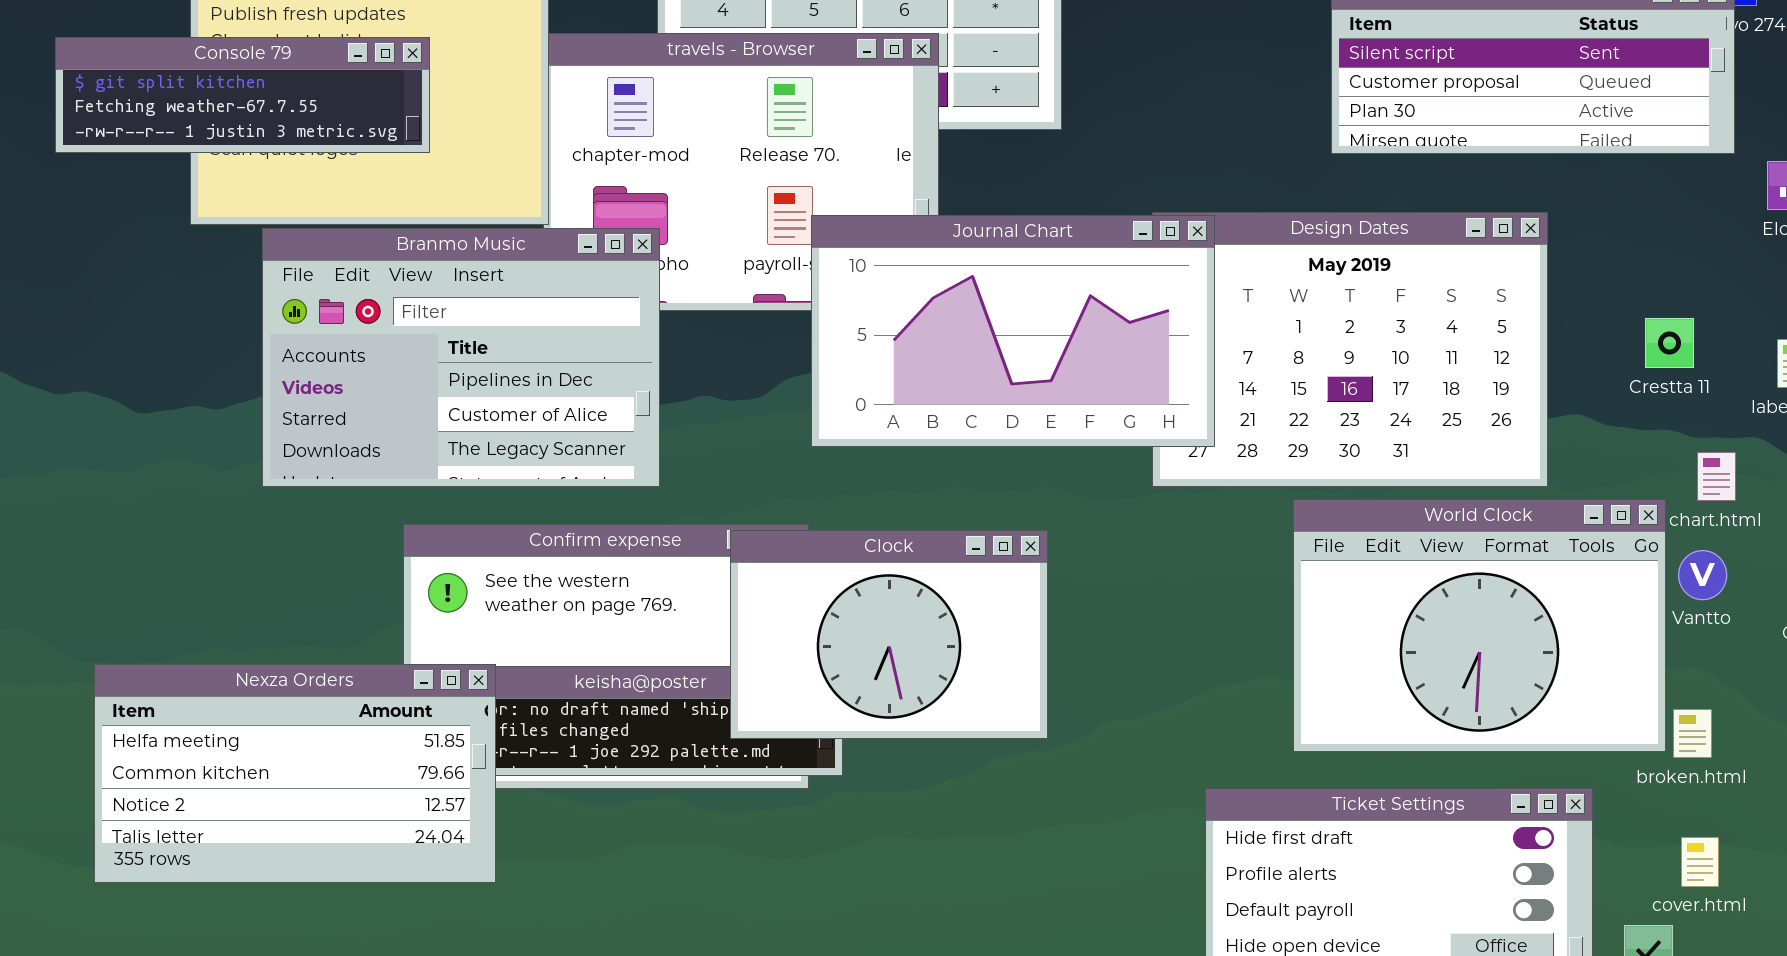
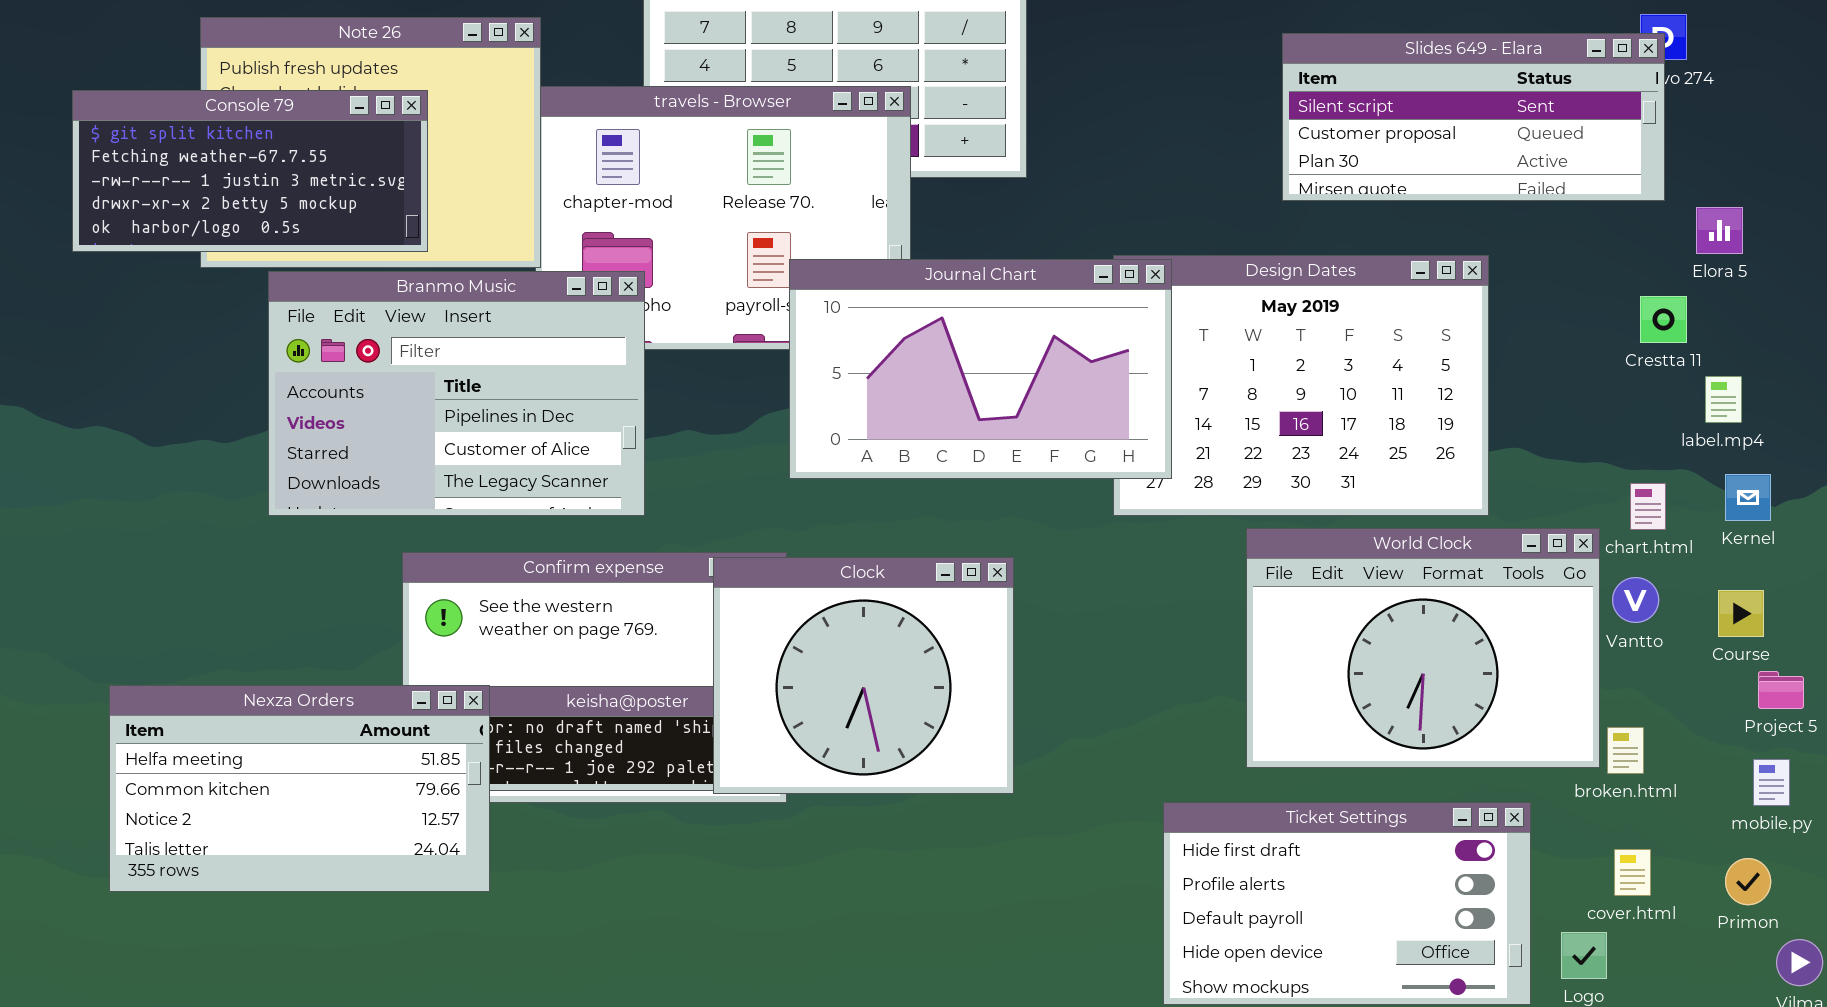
Console 79: [55,37,430,153] -> [72,90,428,252], resized
Crestta 11: [1645,318,1694,368] -> [1640,296,1687,343], moved
Clock: [730,530,1048,739] -> [713,557,1014,794], resized

